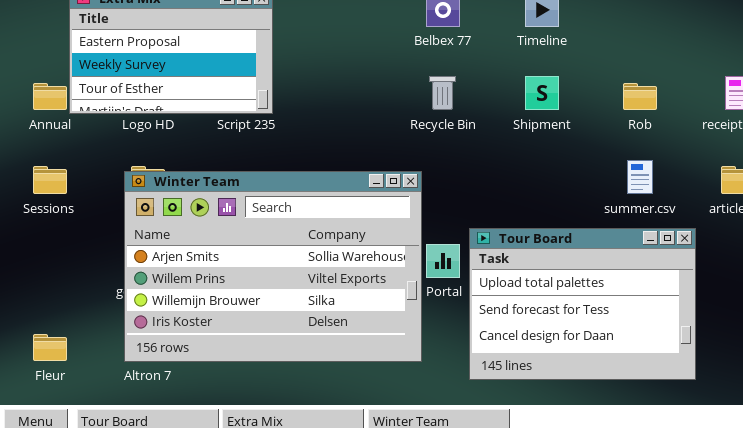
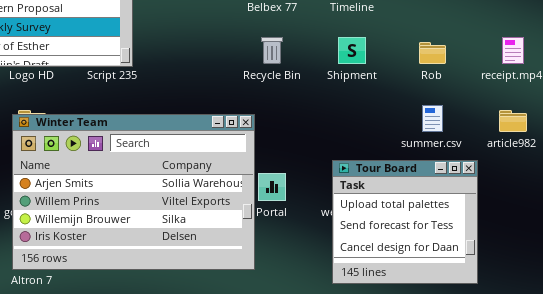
Tour Board: [469,228,696,380] -> [332,160,478,284], resized

